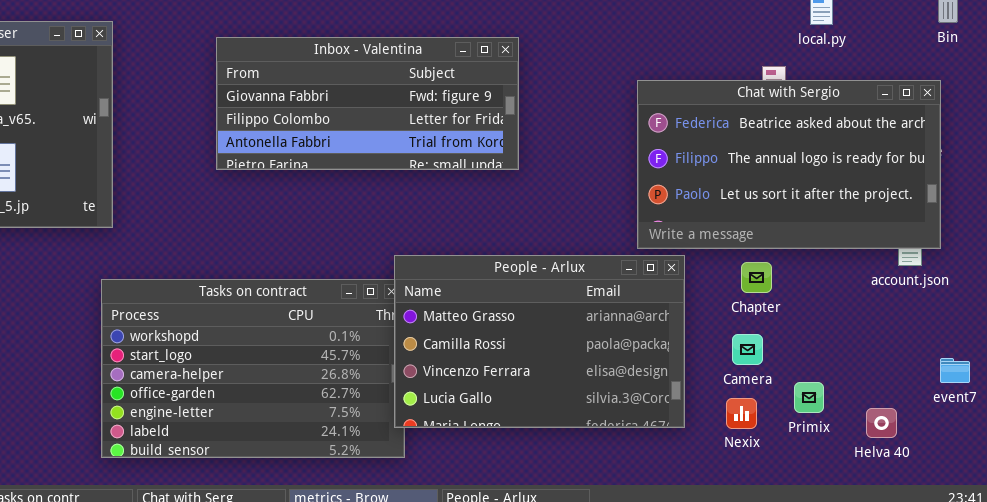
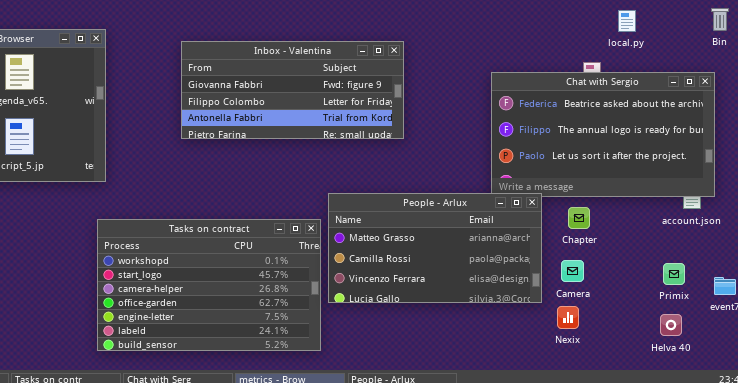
People - Arlux: [394,255,685,428] -> [328,193,542,303], moved, resized
Primix: [794,382,824,413] -> [663,263,685,285], moved

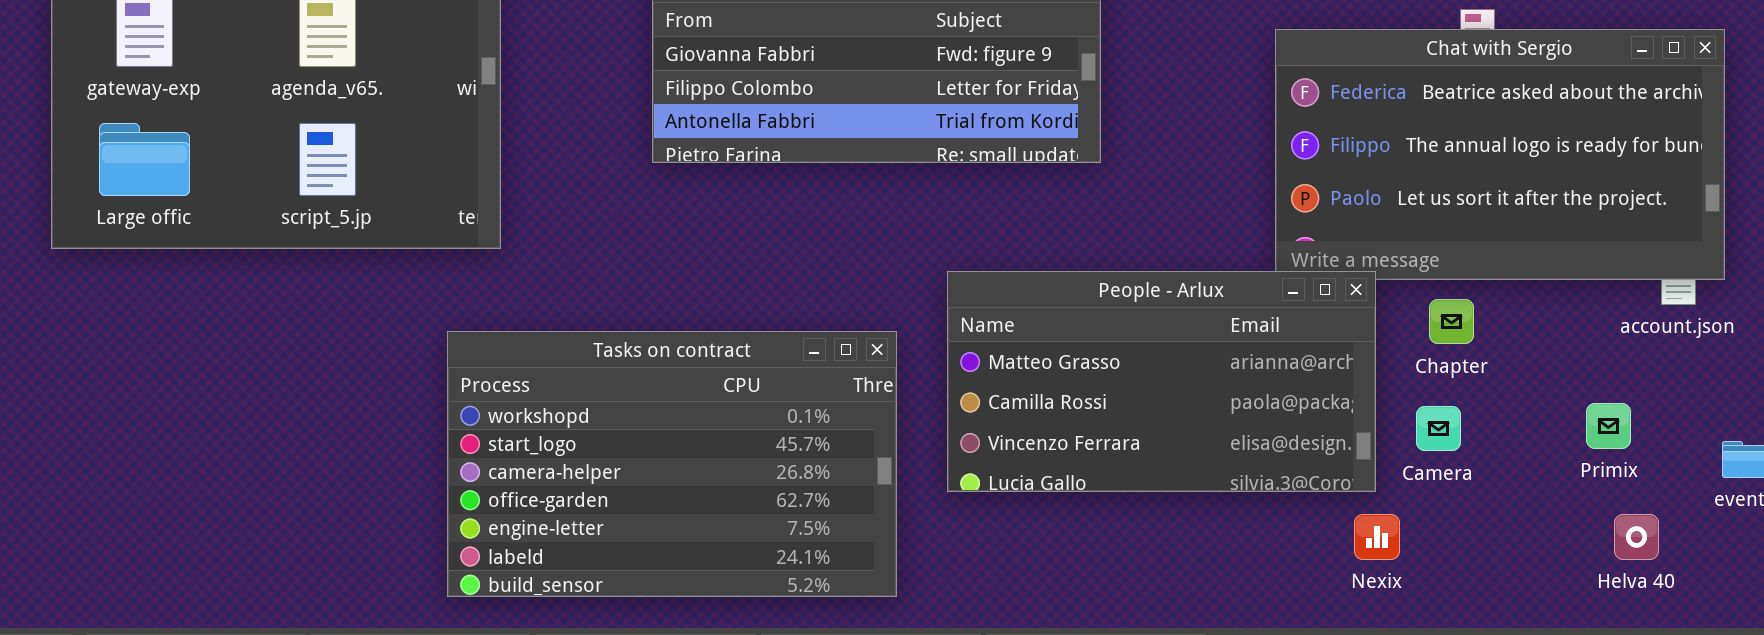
Tasks on contract: [97,219,321,351] -> [447,331,897,597], moved
Primix: [663,263,685,285] -> [1586,403,1631,449], moved
Nexix: [557,306,579,329] -> [1354,514,1400,560], moved

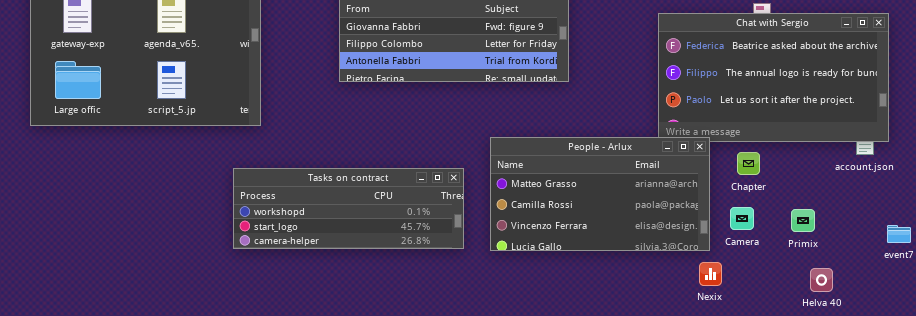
Tasks on contract: [447,331,897,597] -> [233,168,464,249], resized
Primix: [1586,403,1631,449] -> [791,209,815,232], moved
Helva 40: [1614,514,1659,560] -> [810,268,833,292], moved

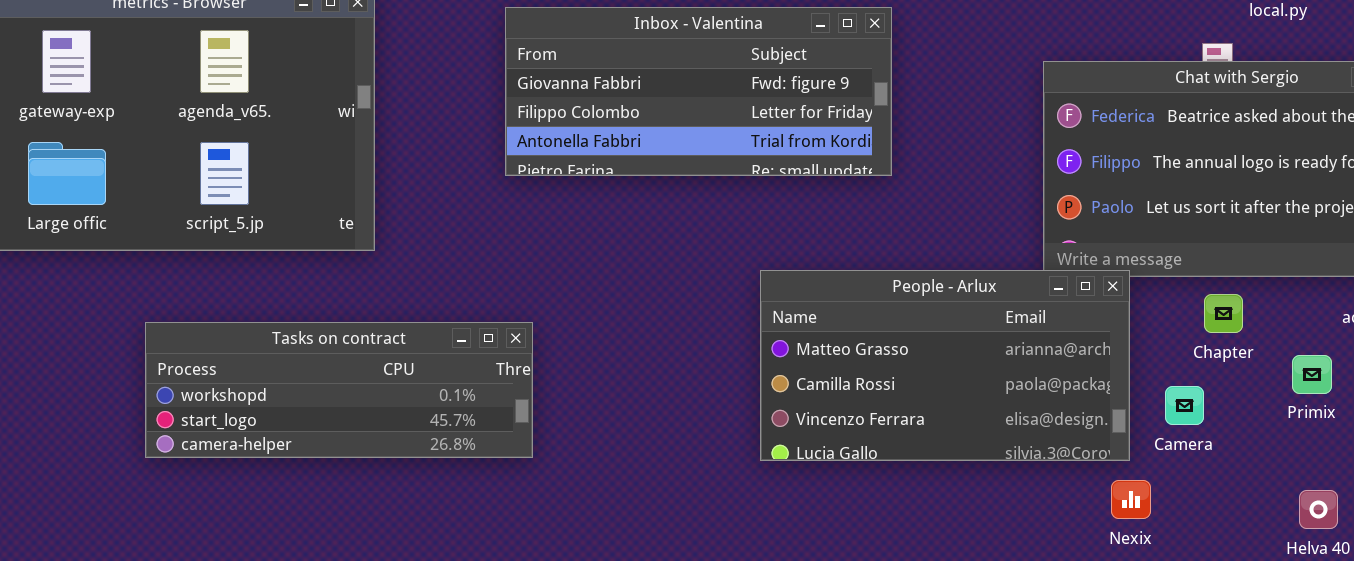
Chapter: [737,152,760,175] -> [1204,294,1243,333], moved
Tasks on contract: [233,168,464,249] -> [145,322,533,458], moved
Primix: [791,209,815,232] -> [1292,355,1332,394], moved

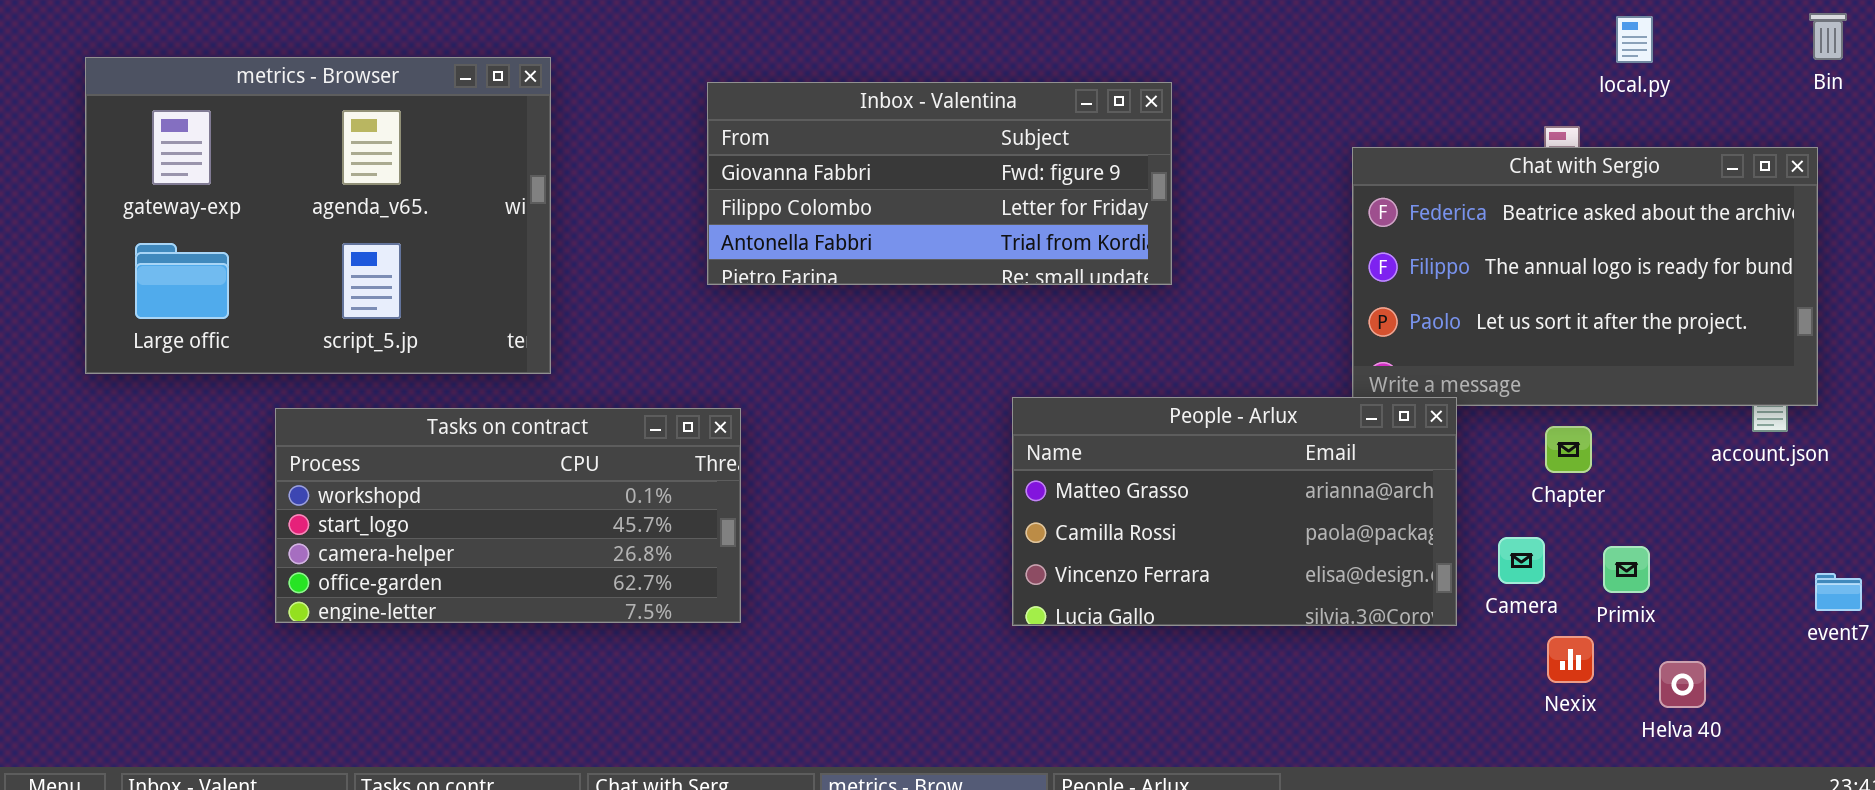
Tasks on contract: [145,322,533,458] -> [275,408,741,623], resized
Primix: [1292,355,1332,394] -> [1603,546,1650,593], moved
Nexix: [1111,480,1151,519] -> [1547,636,1594,683], moved

